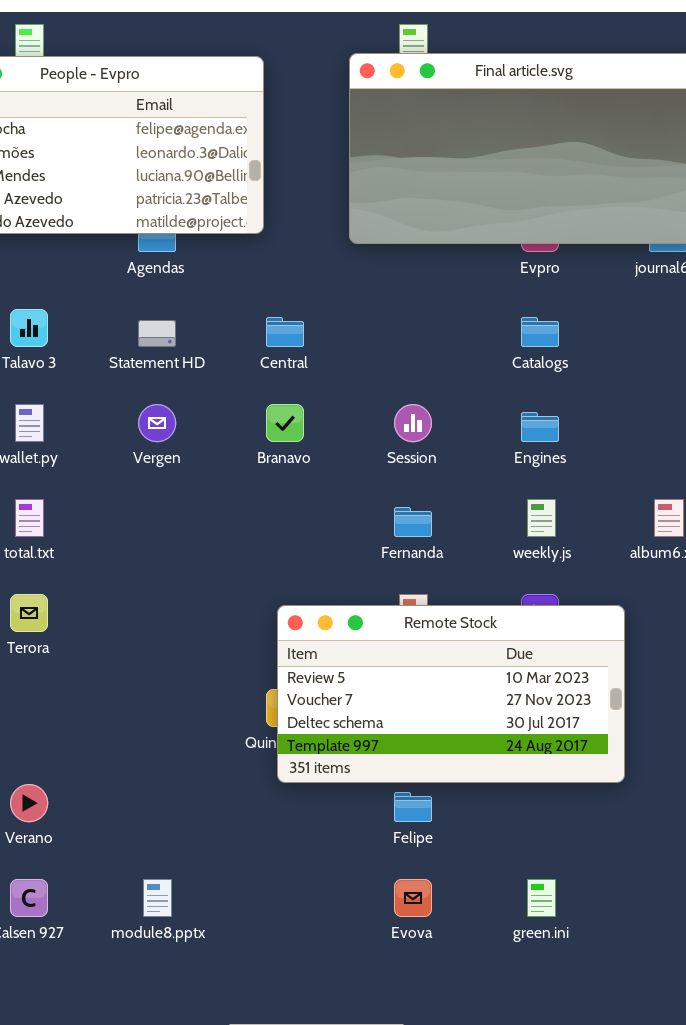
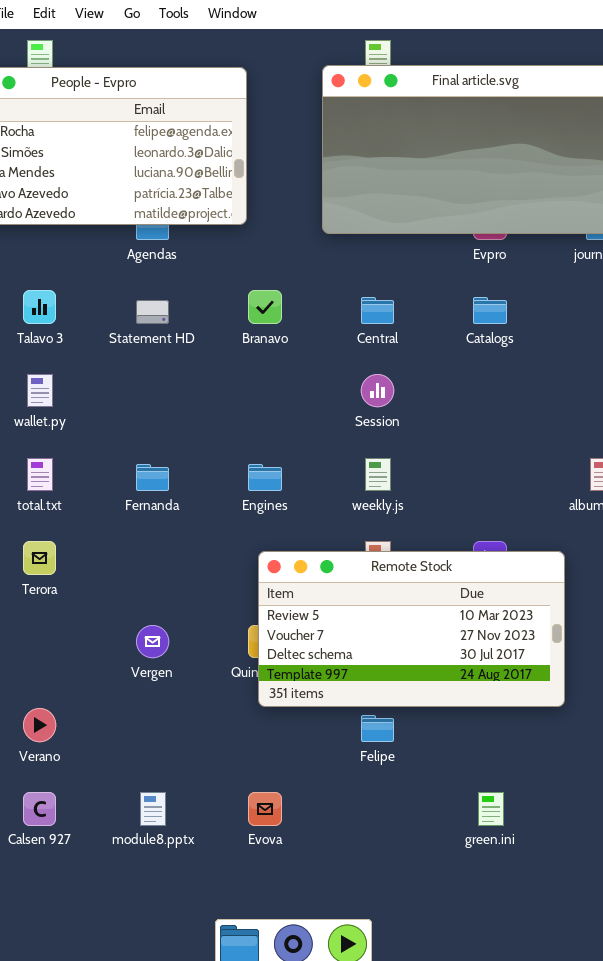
Central: [266,317,304,347] -> [361,297,394,324], moved
Vergen: [138,404,176,442] -> [136,625,169,658], moved
Branavo: [266,404,304,442] -> [248,290,282,324], moved
Engines: [521,412,559,442] -> [248,464,282,491], moved
weekly.js: [527,499,556,537] -> [365,458,391,491], moved
Fernanda: [394,507,432,537] -> [136,464,169,491], moved
Evova: [394,879,432,917] -> [248,792,282,826], moved

